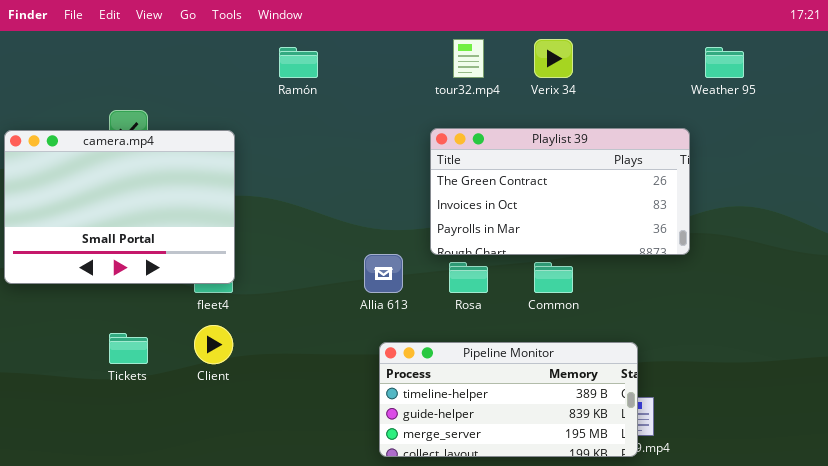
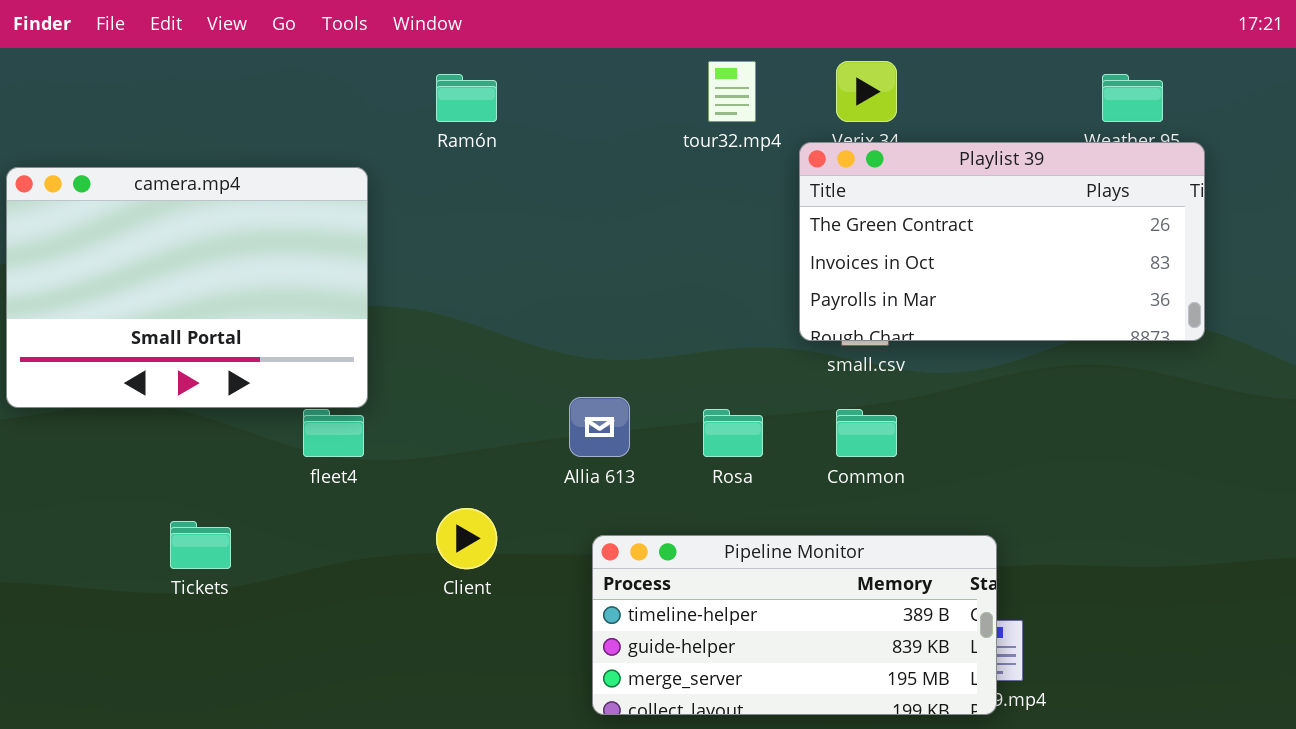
Playlist 39: [430,128,690,255] -> [799,142,1205,341], moved
camera.mp4: [4,130,235,284] -> [6,167,368,408], moved
Client: [194,325,233,364] -> [436,508,497,569], moved

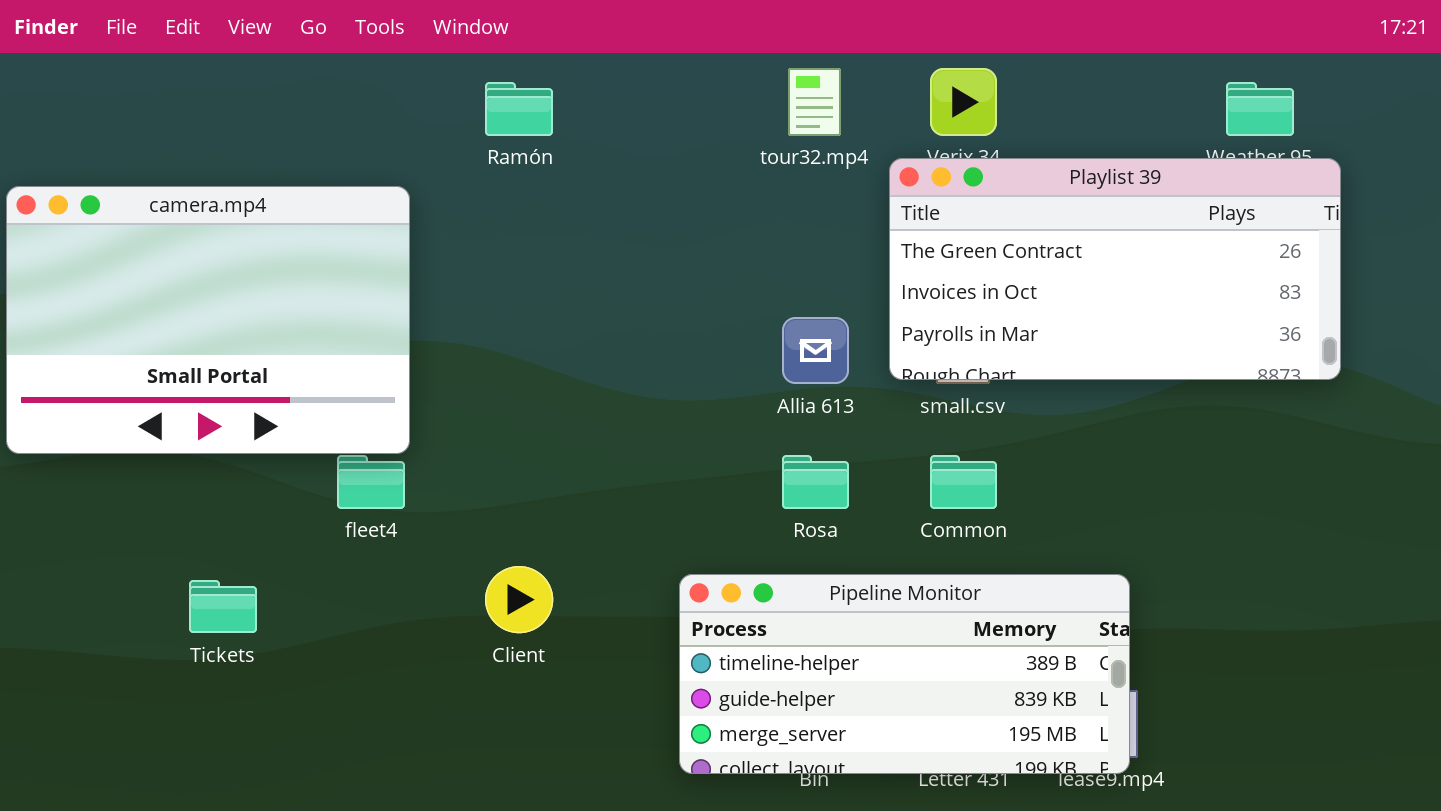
Allia 613: [569,397,630,457] -> [782,317,849,384], moved
Pipeline Monitor: [592,535,997,715] -> [679,574,1130,774], moved

